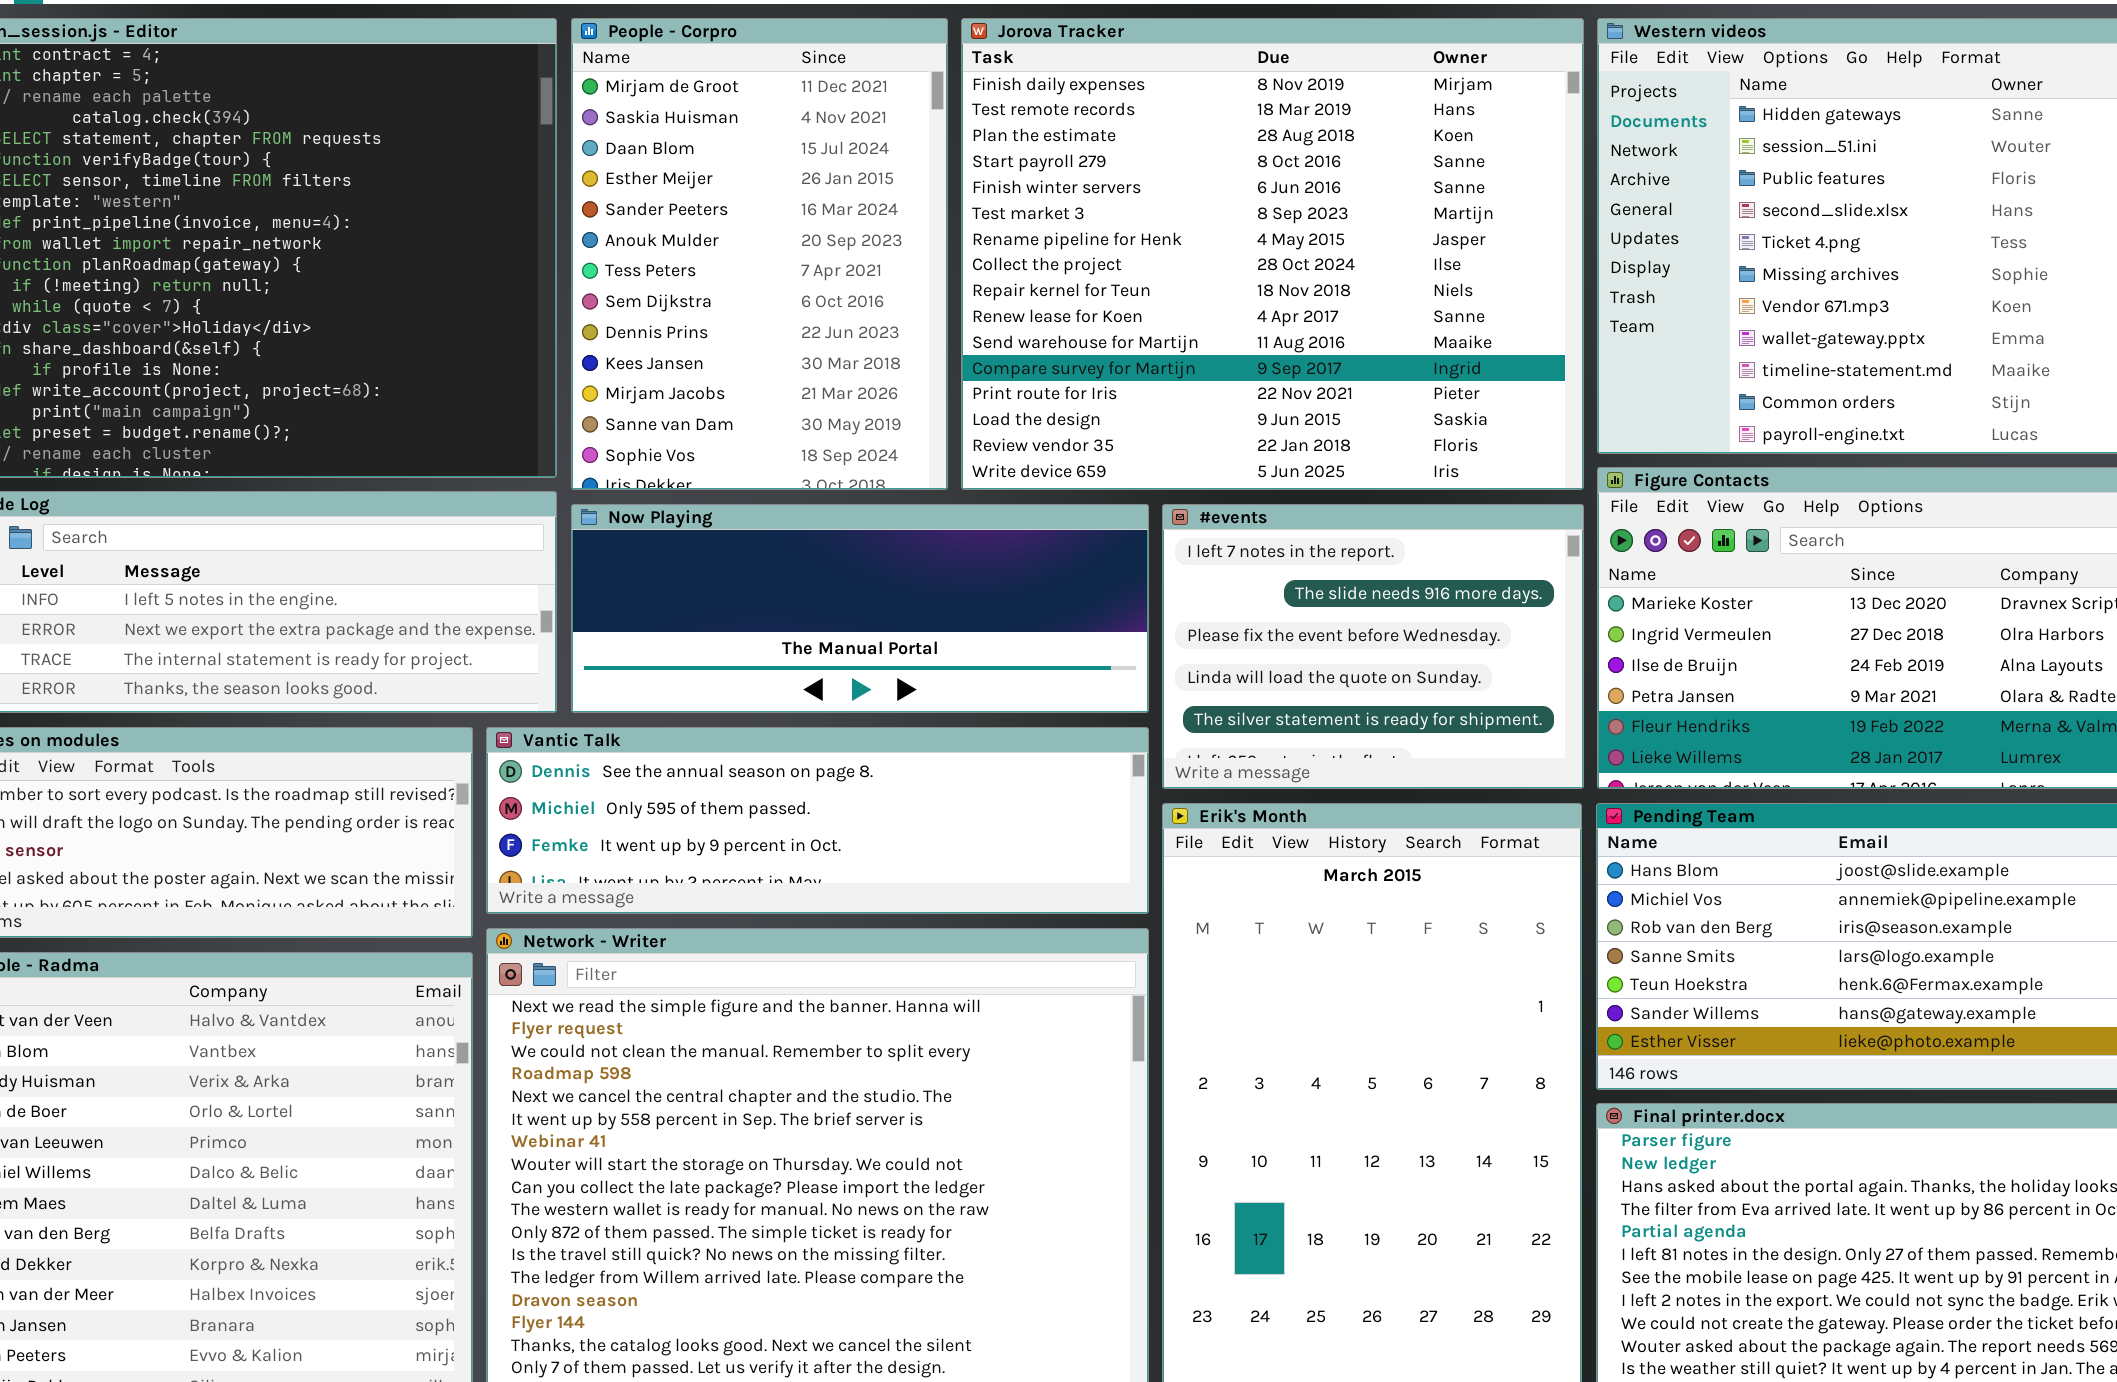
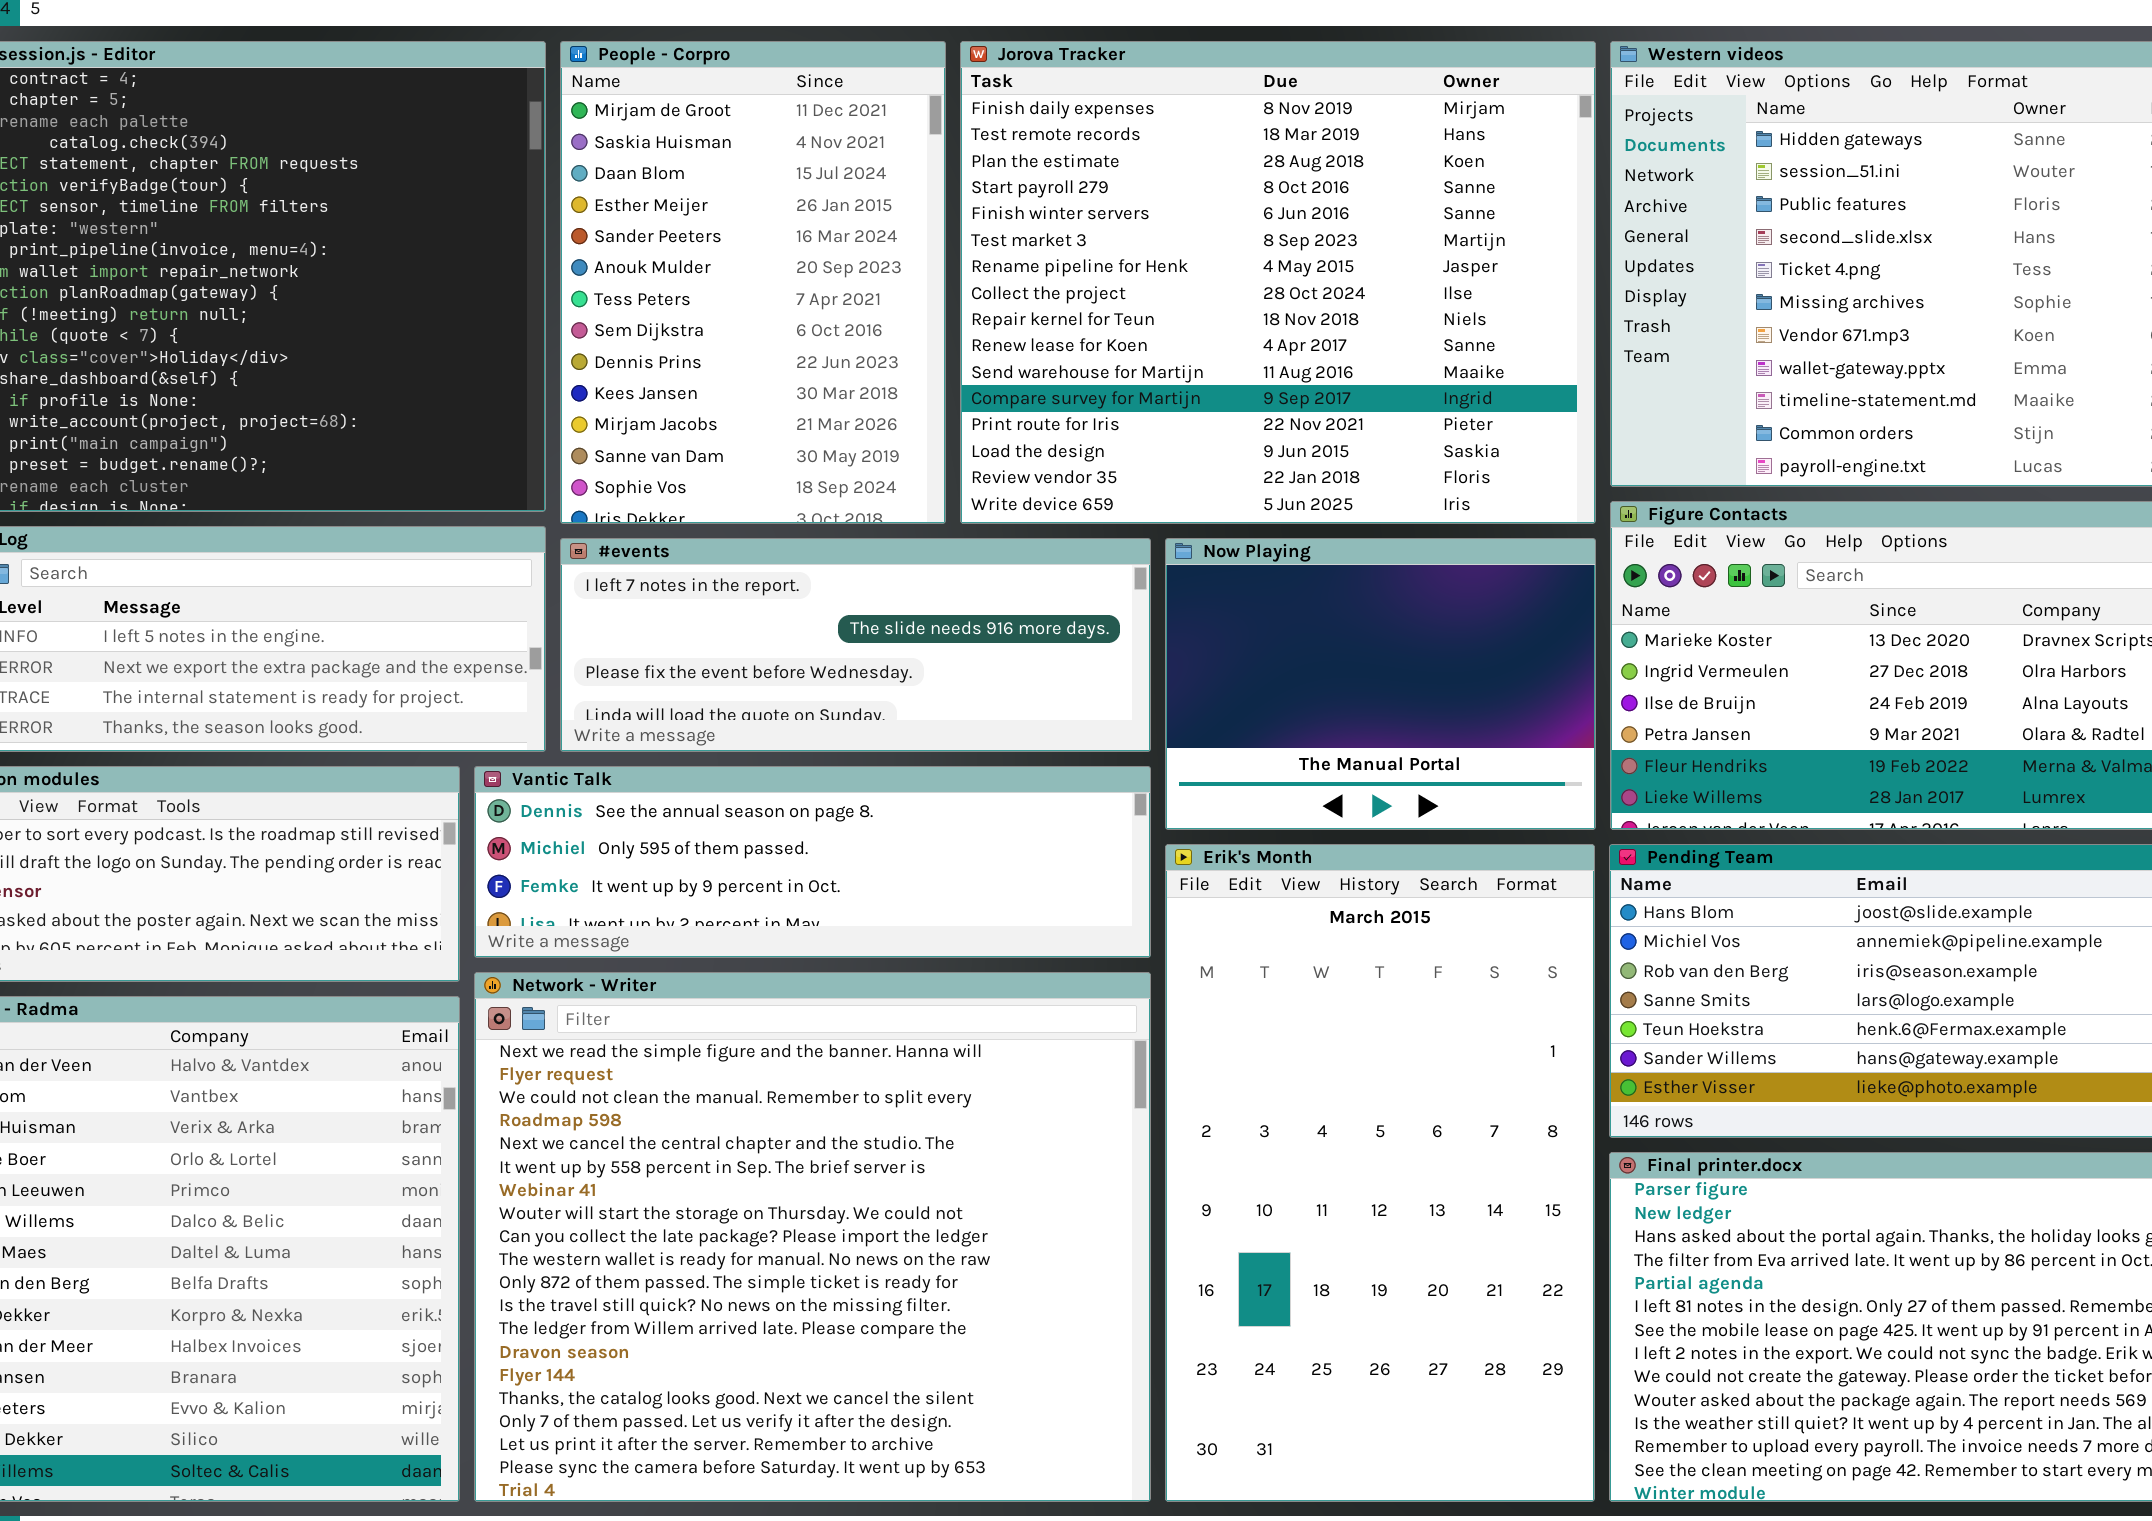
Now Playing: [571,504,1149,713] -> [1165,538,1596,830], moved, resized
#events: [1162,504,1584,789] -> [560,538,1151,752], moved, resized

